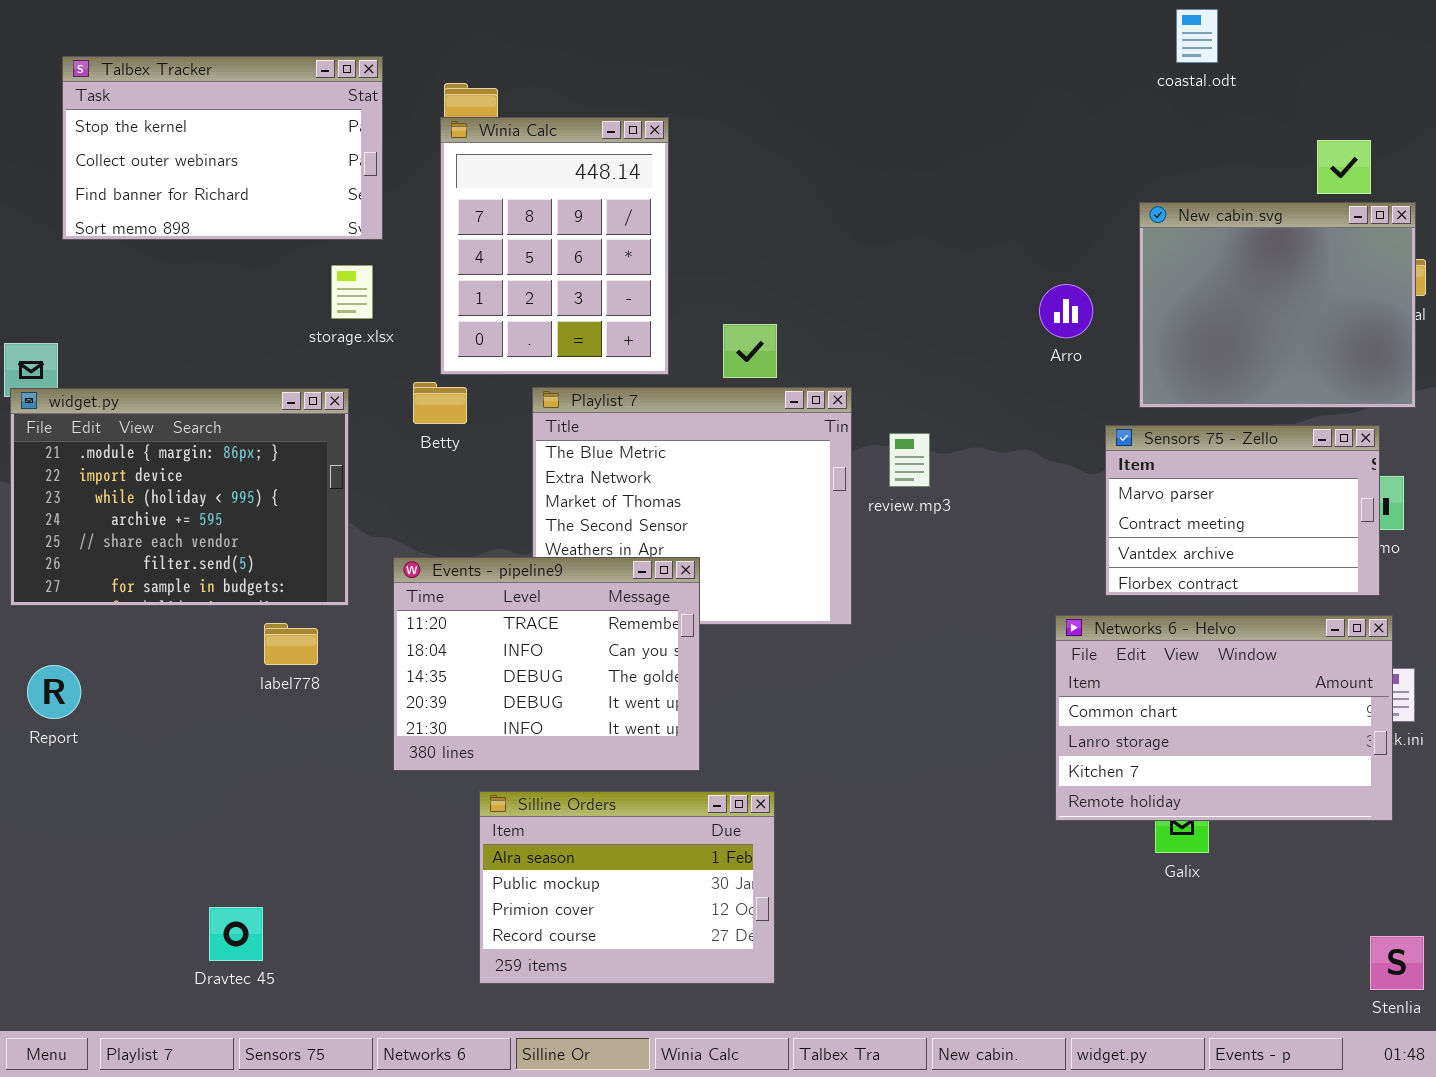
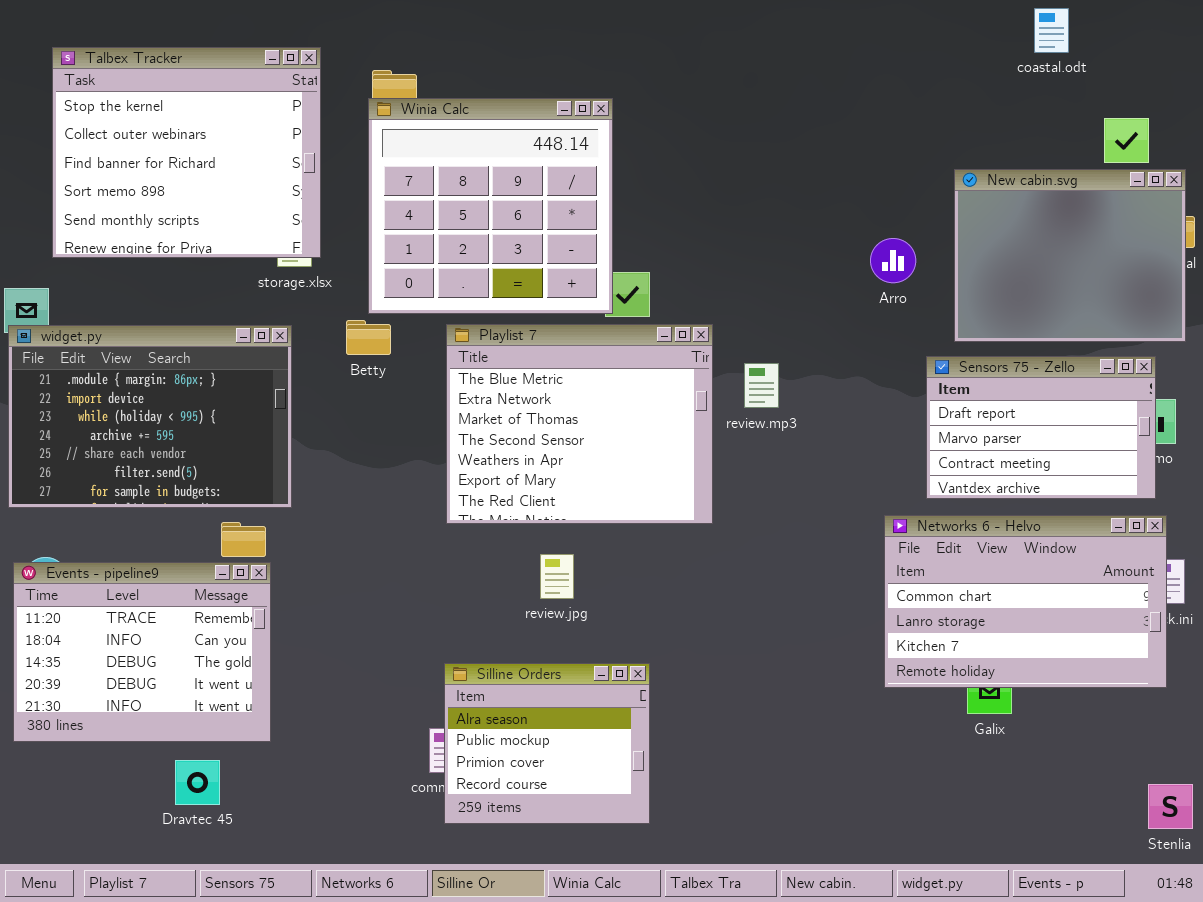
coastal.odt: [1176,9,1218,63] -> [1034,8,1069,53], moved
Talbex Tracker: [62,56,383,240] -> [52,47,321,258], resized
Winia Calc: [440,117,669,375] -> [368,98,613,314], resized
Sensors 75 - Zello: [1105,425,1380,596] -> [926,356,1156,499], scrolled up 1 row
Events - pipeline9: [393,557,700,771] -> [13,562,271,742], moved
Silline Orders: [479,791,775,984] -> [444,663,650,824], resized

